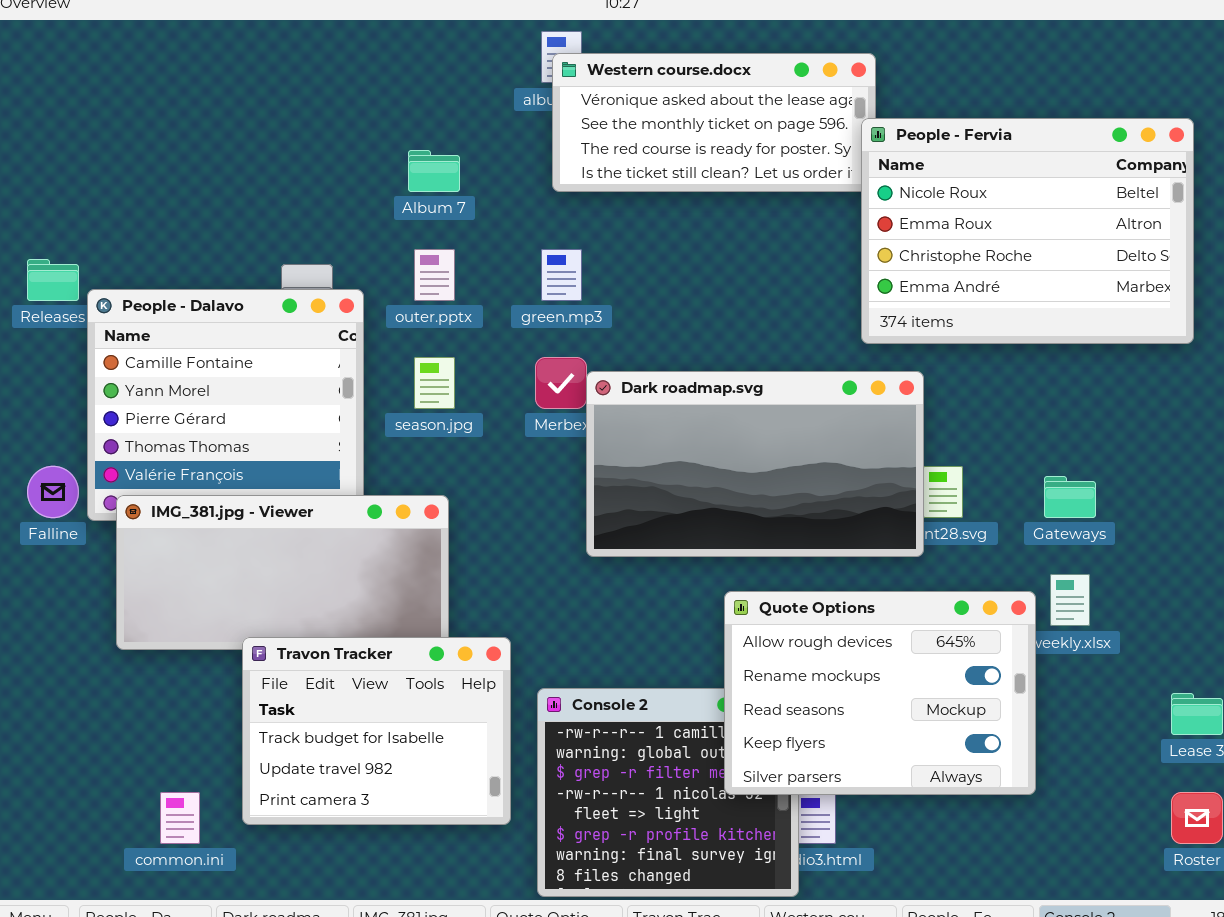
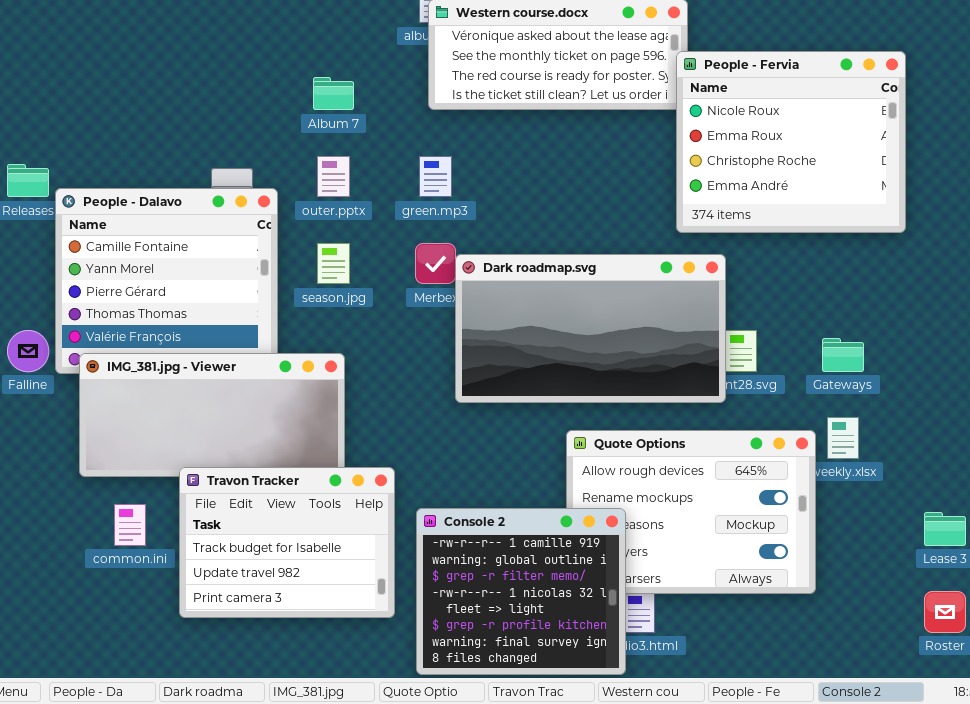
People - Fervia: [861,118,1194,344] -> [676,51,906,233], resized
Console 2: [537,688,799,897] -> [416,508,626,675], raised
common.ini: [160,792,200,844] -> [114,504,146,546], moved

